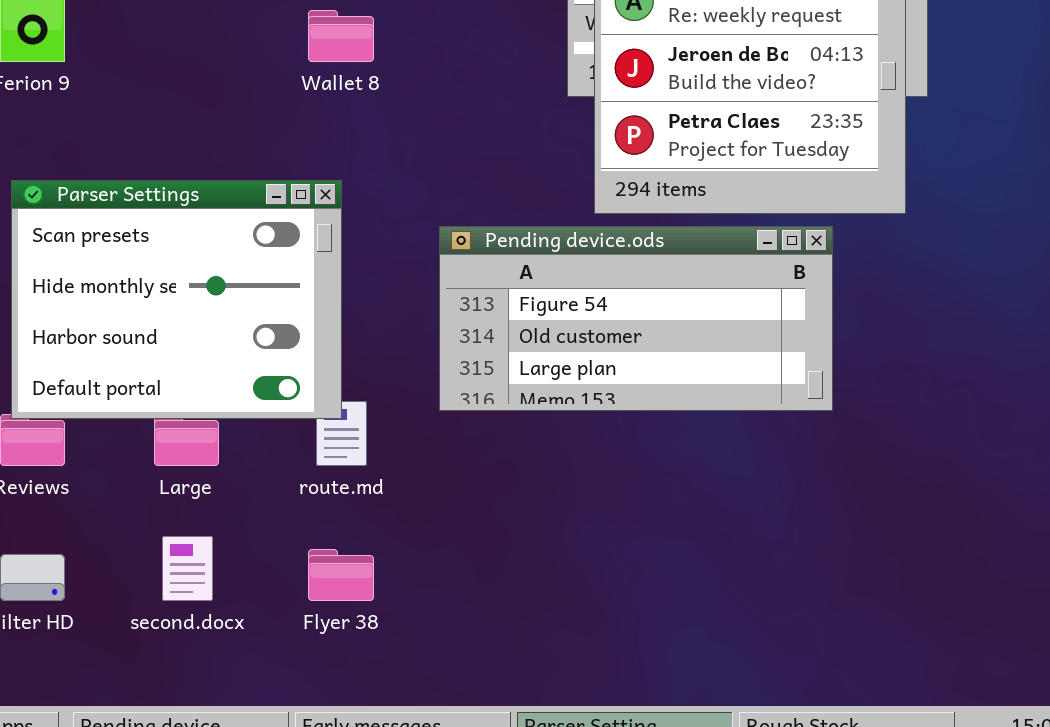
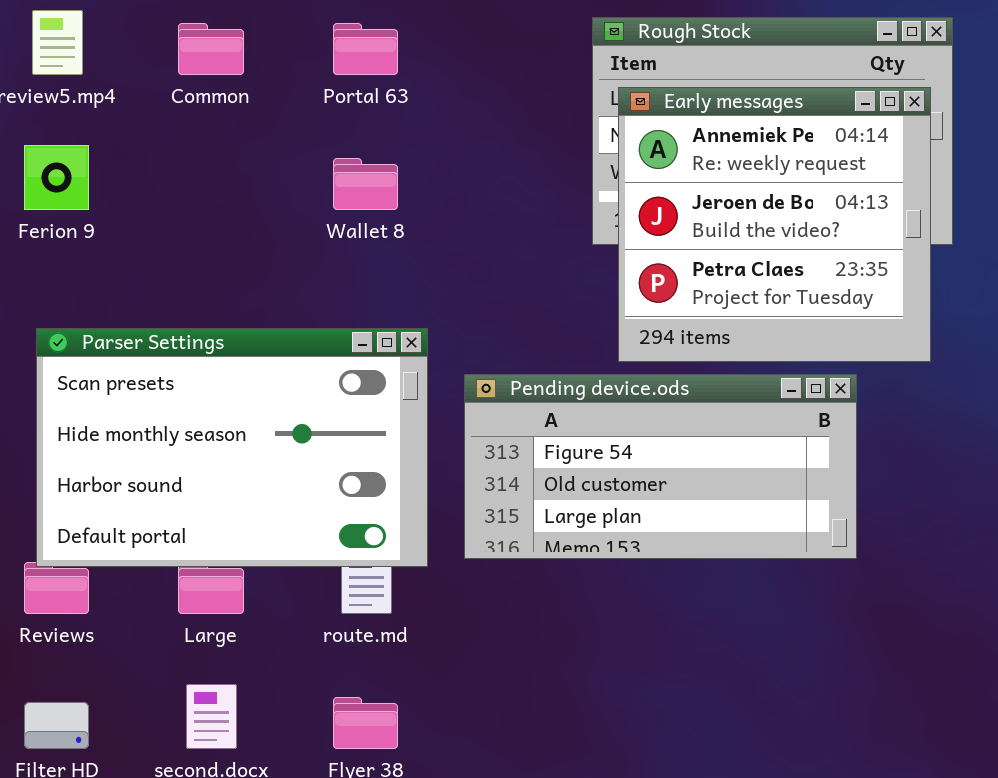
Parser Settings: [11,180,342,419] -> [36,328,428,567], resized

